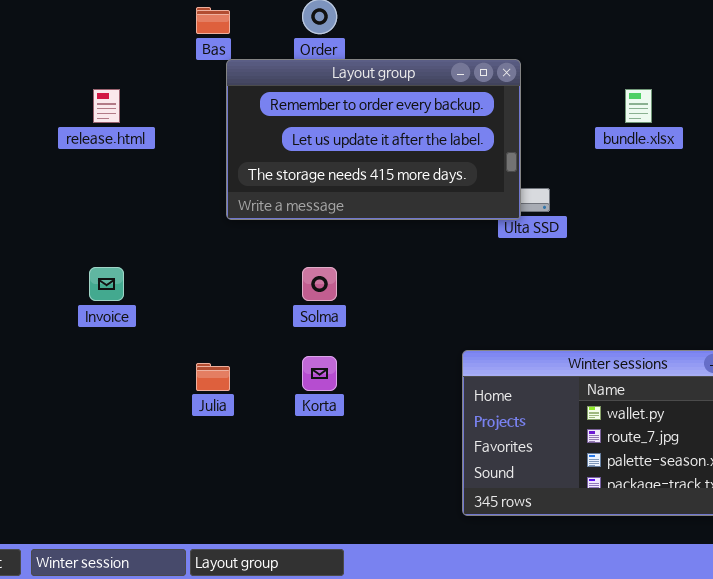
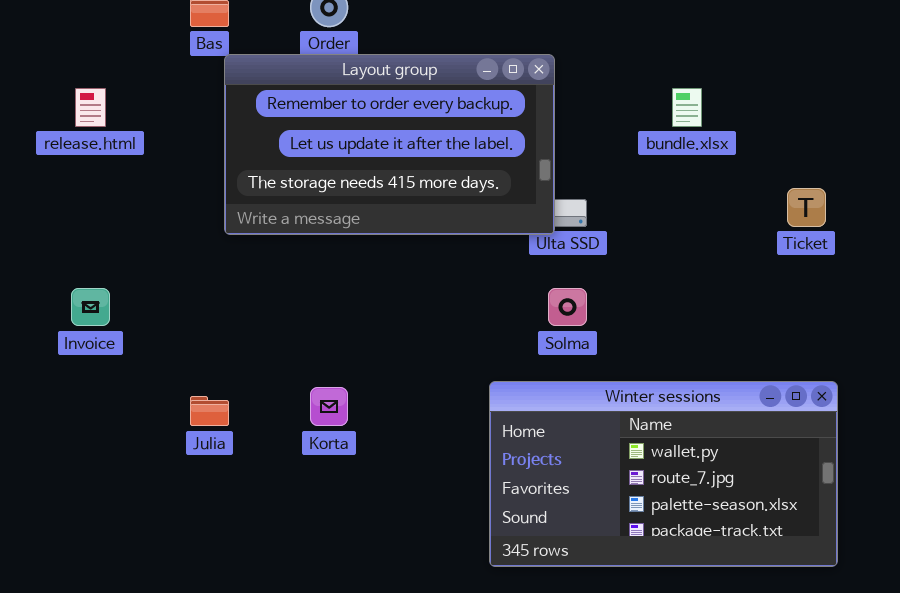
Solma: [302,267,337,301] -> [548,288,587,326], moved

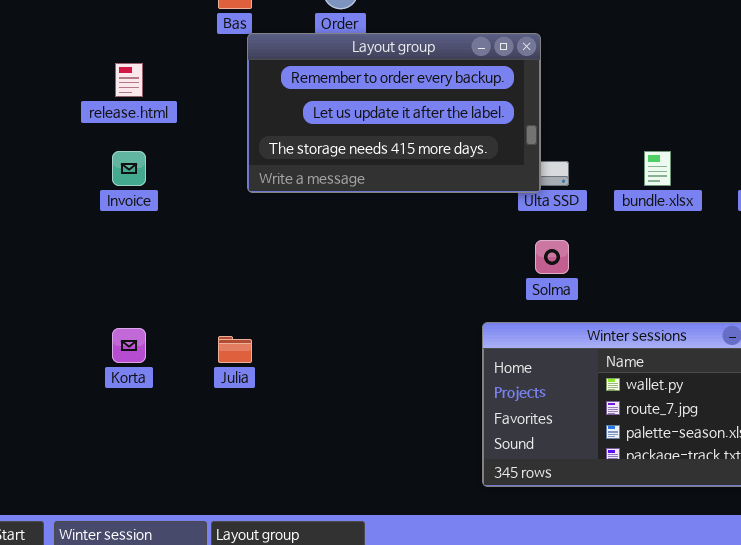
bundle.xlsx: [672,88,702,127] -> [644,151,671,186], moved
Invoice: [71,288,110,326] -> [112,151,146,186], moved
Korta: [310,387,348,426] -> [112,328,146,363], moved

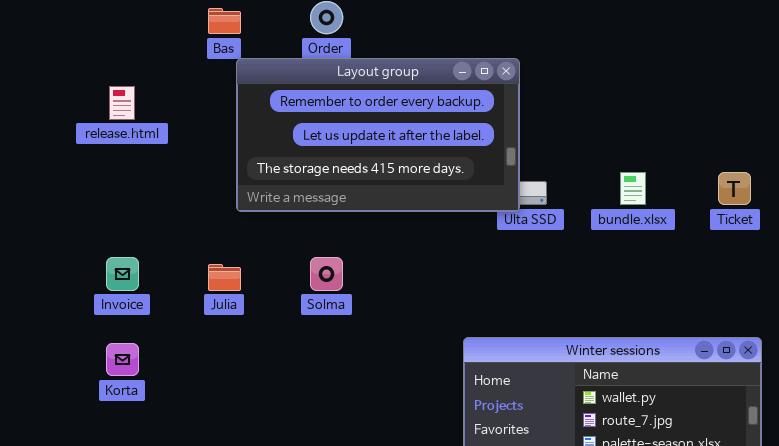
Invoice: [112,151,146,186] -> [106,257,139,291], moved
Solma: [535,240,569,274] -> [310,257,343,291], moved
Julia: [218,336,252,363] -> [208,264,241,291], moved

